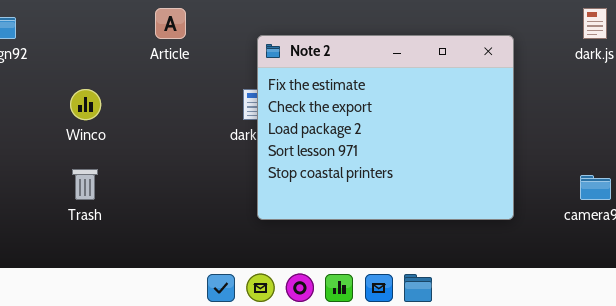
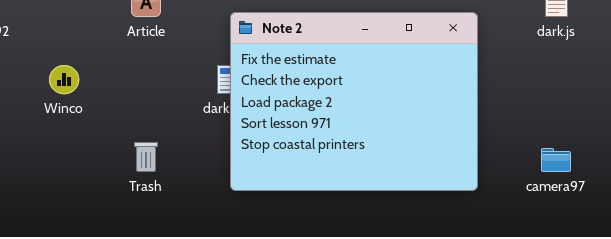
Trash: [72,169,98,200] -> [134,142,158,172], moved

